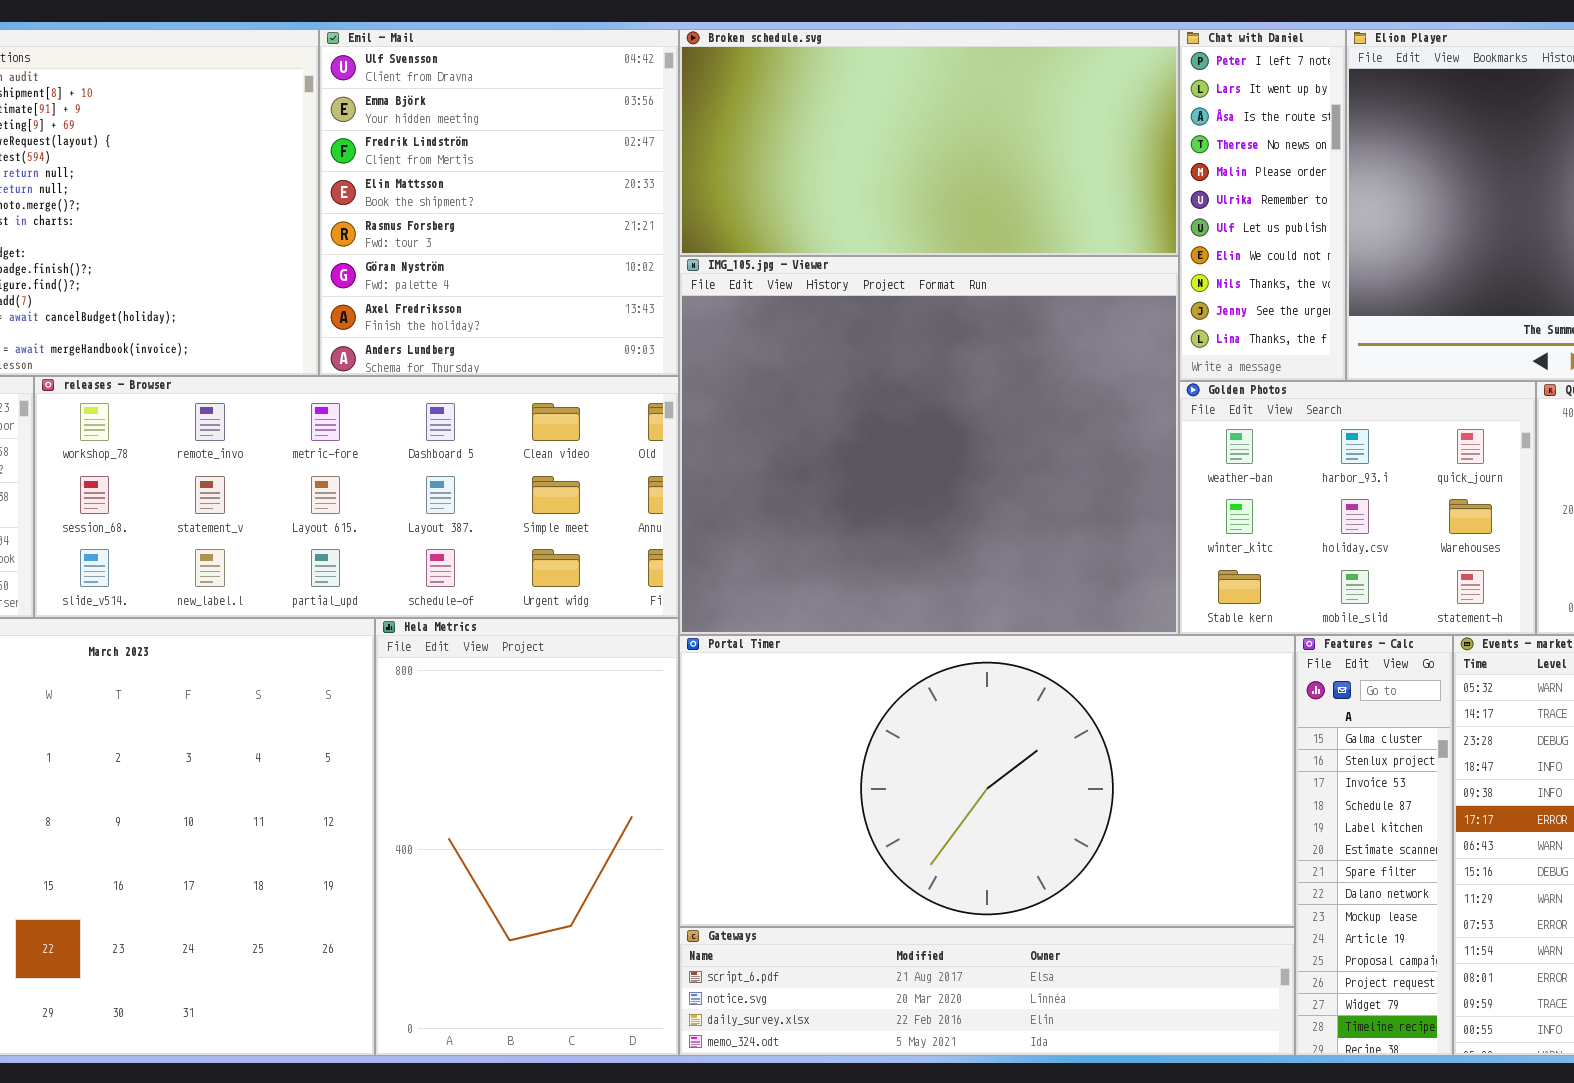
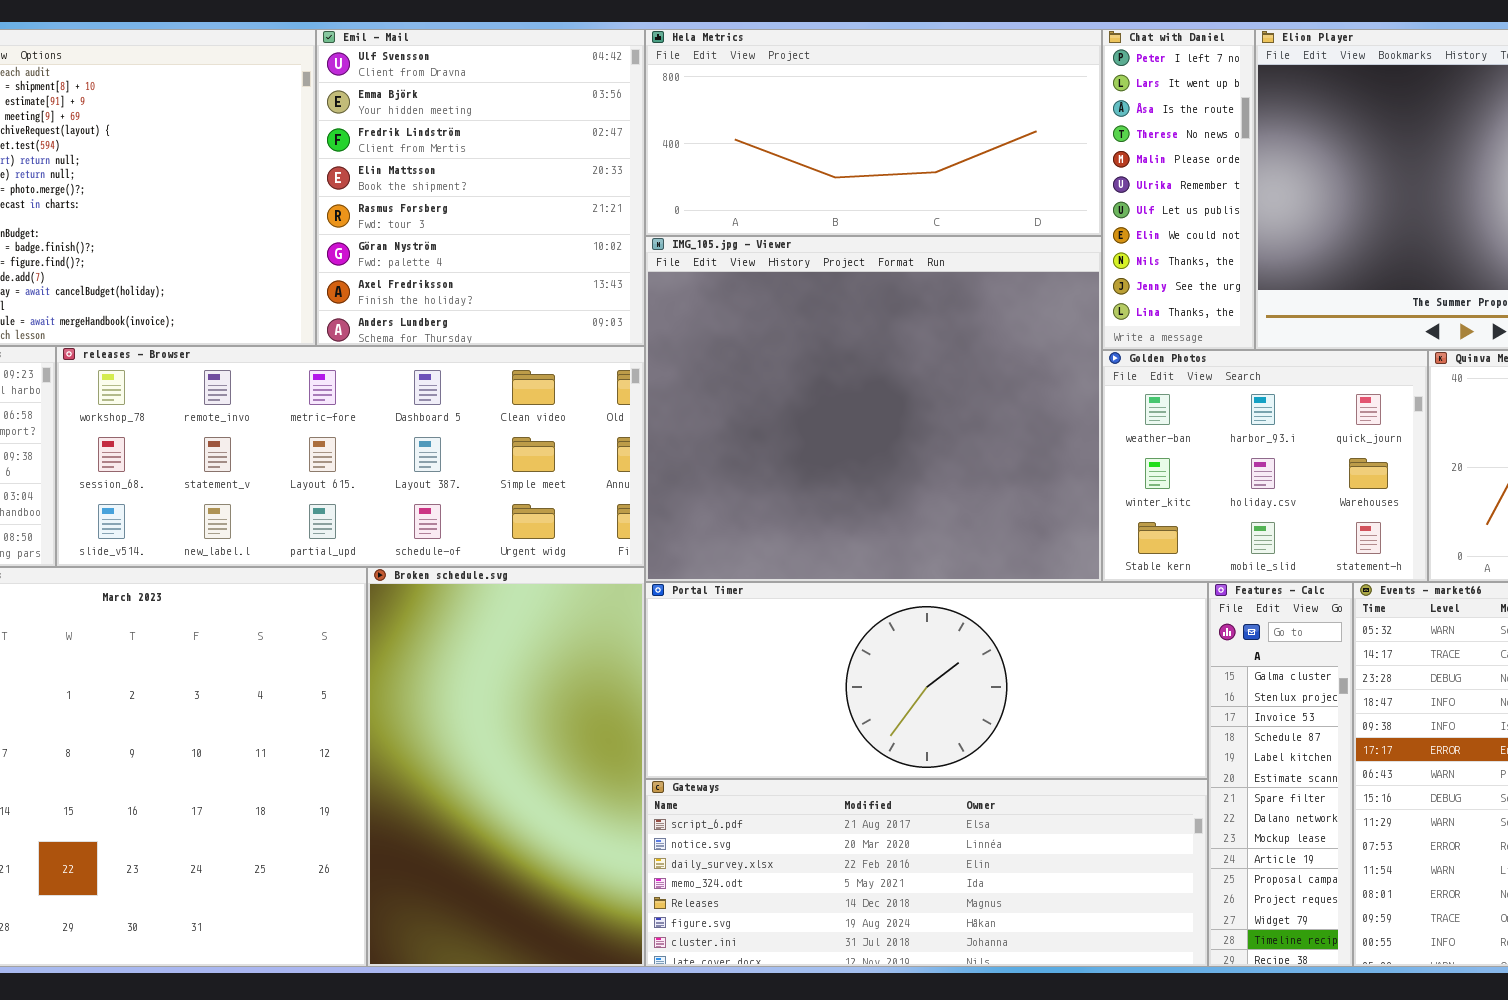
Broken schedule.svg: [679,29,1179,256] -> [367,567,645,967], moved, resized
Hela Metrics: [375,618,679,1056] -> [645,29,1102,236], moved, resized
Portal Timer: [679,635,1295,927] -> [645,582,1208,779], resized
Gateways: [679,927,1295,1056] -> [645,779,1208,967], resized

